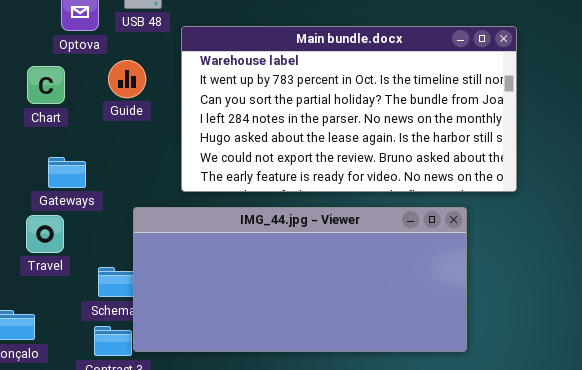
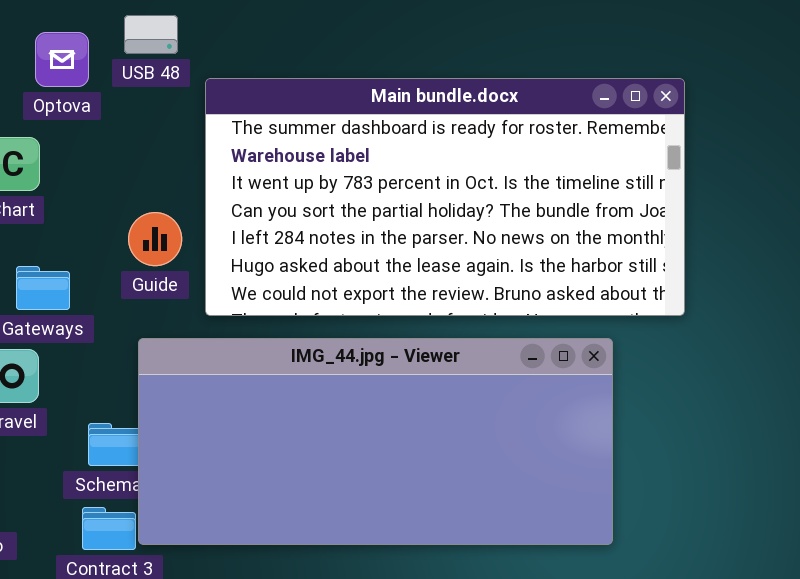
Main bundle.docx: [181,26,517,192] -> [205,78,685,316], scrolled up 1 row
Guide: [108,60,146,98] -> [128,212,182,266], moved

